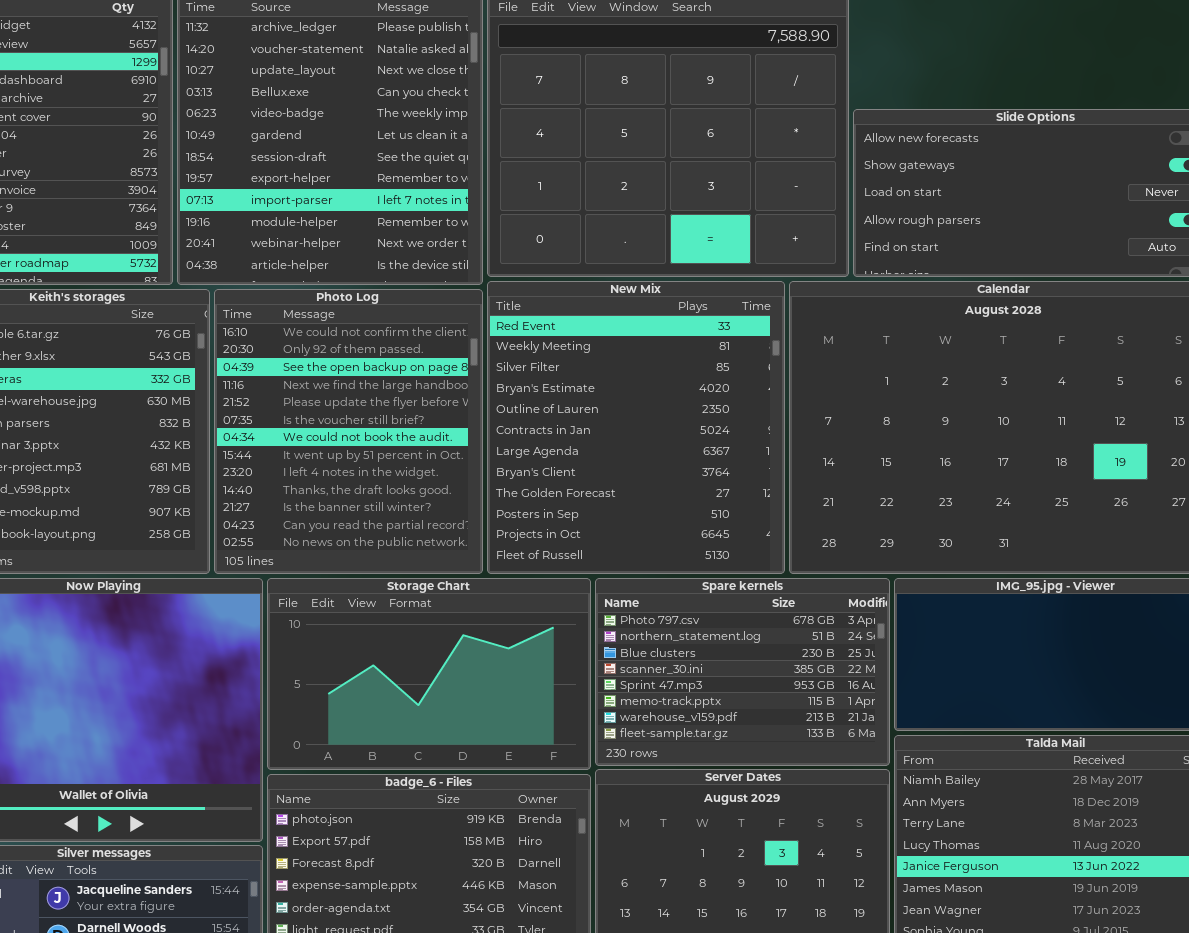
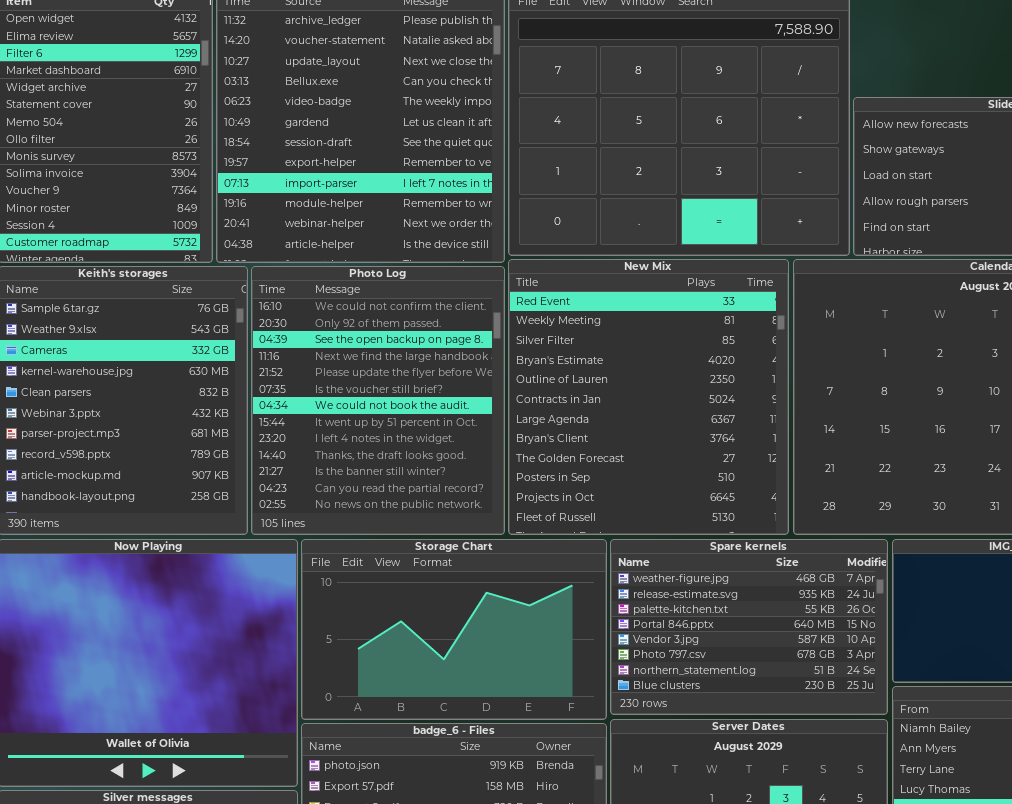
Spare kernels: [595,578,890,766] -> [610,539,888,715], scrolled up 5 rows

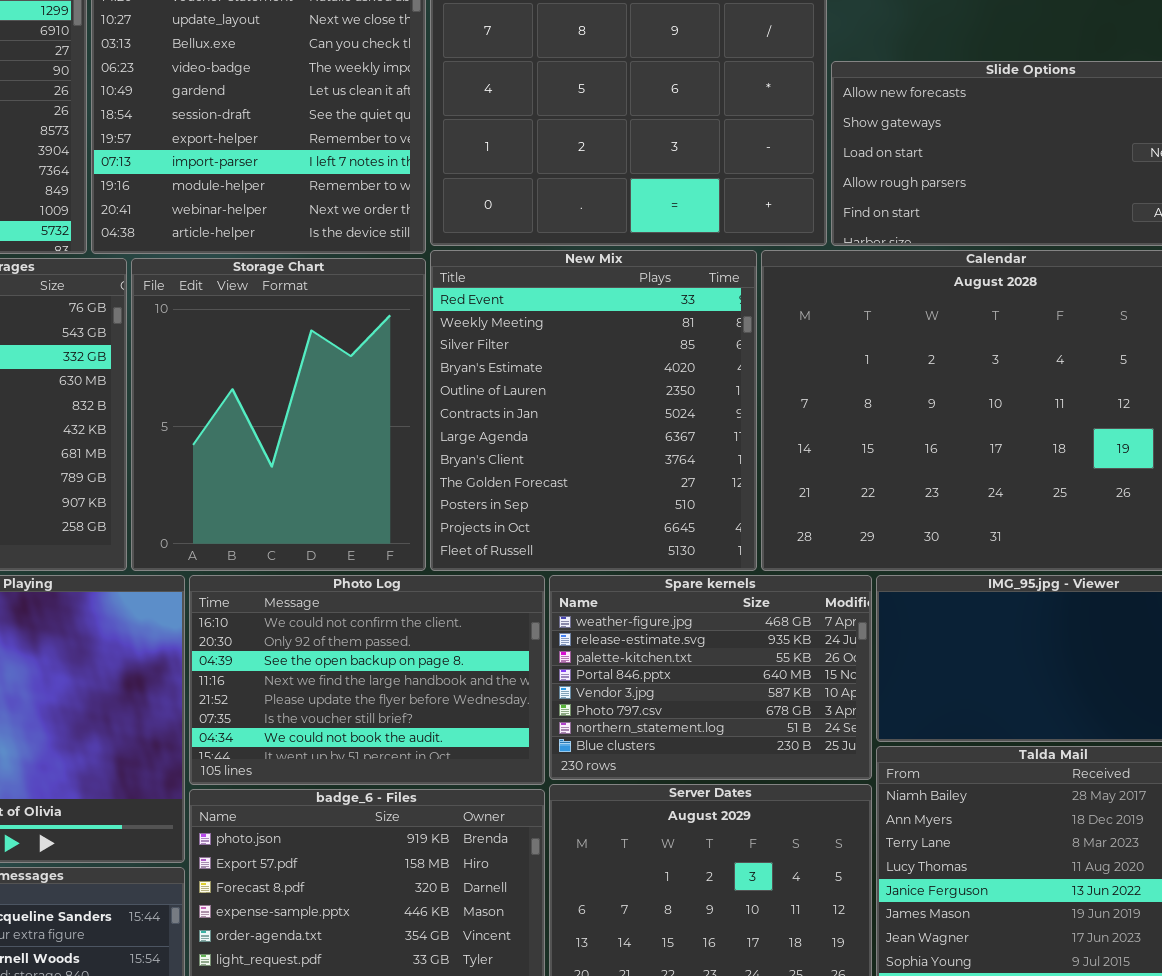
Photo Log: [251,266,505,535] -> [189,575,545,785], moved, resized
Storage Chart: [301,539,607,720] -> [131,258,426,571], moved, resized

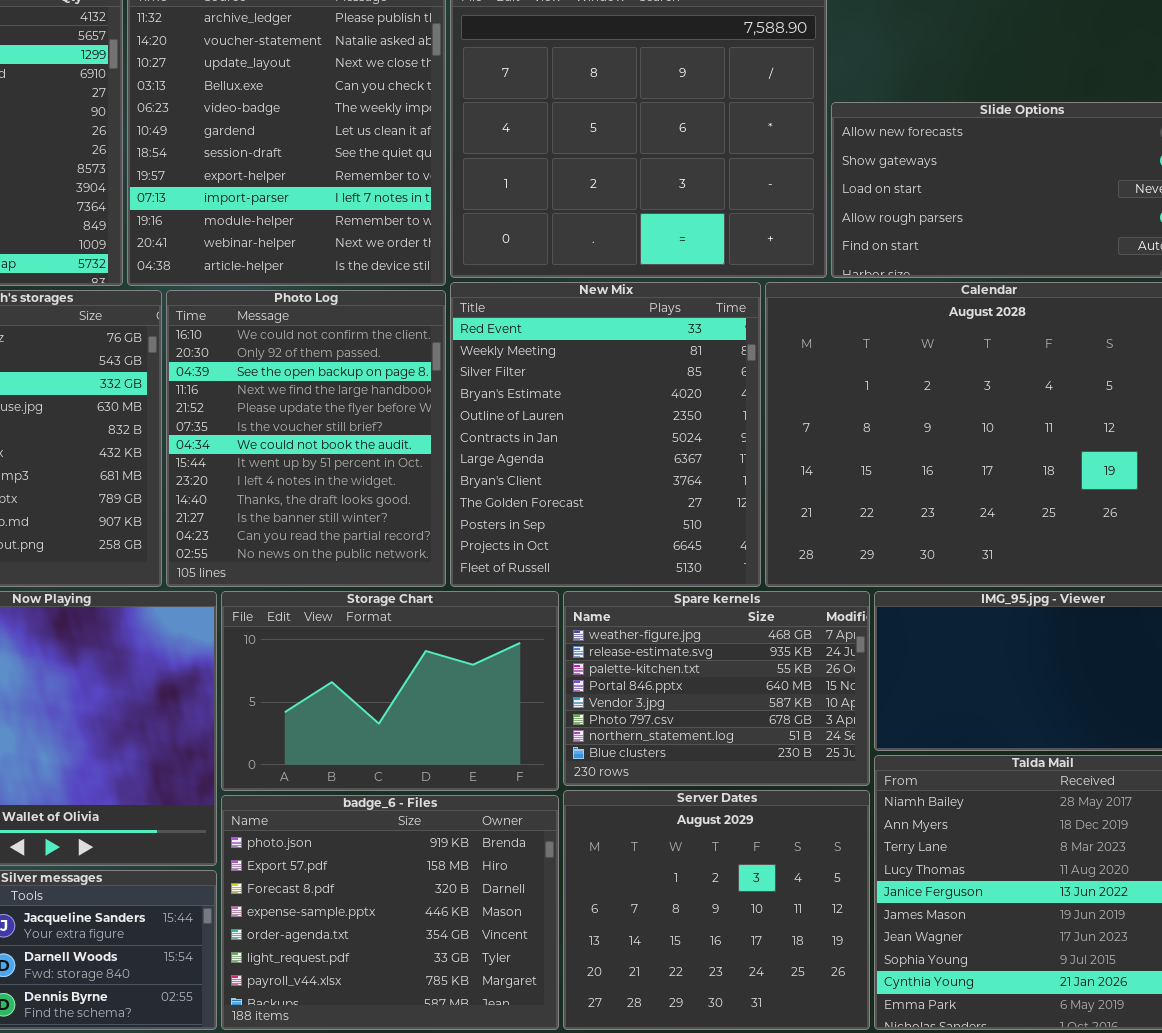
Storage Chart: [131,258,426,571] -> [221,591,559,791], moved, resized
Photo Log: [189,575,545,785] -> [166,290,446,587], moved, resized

